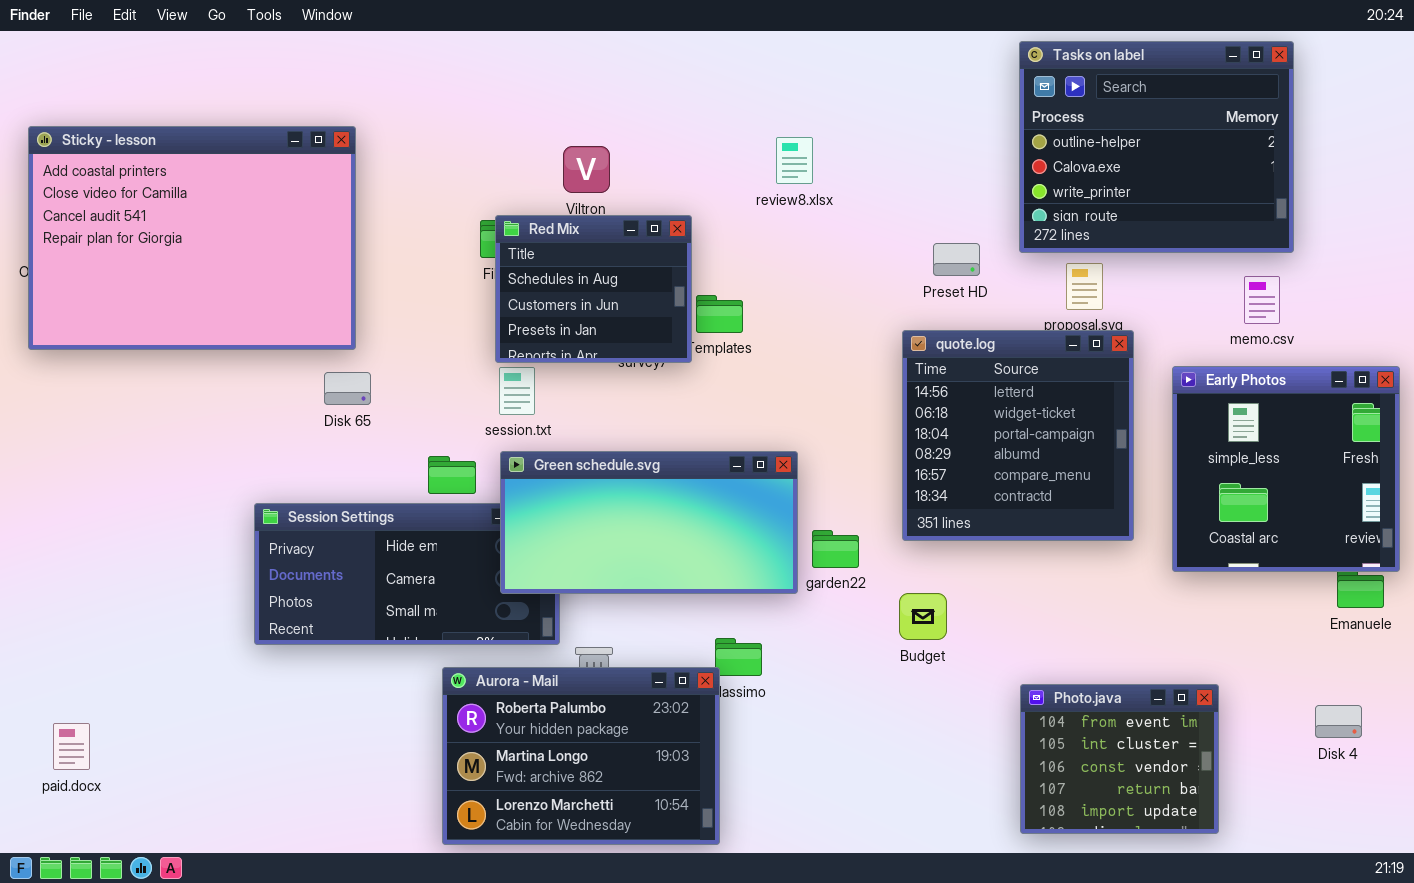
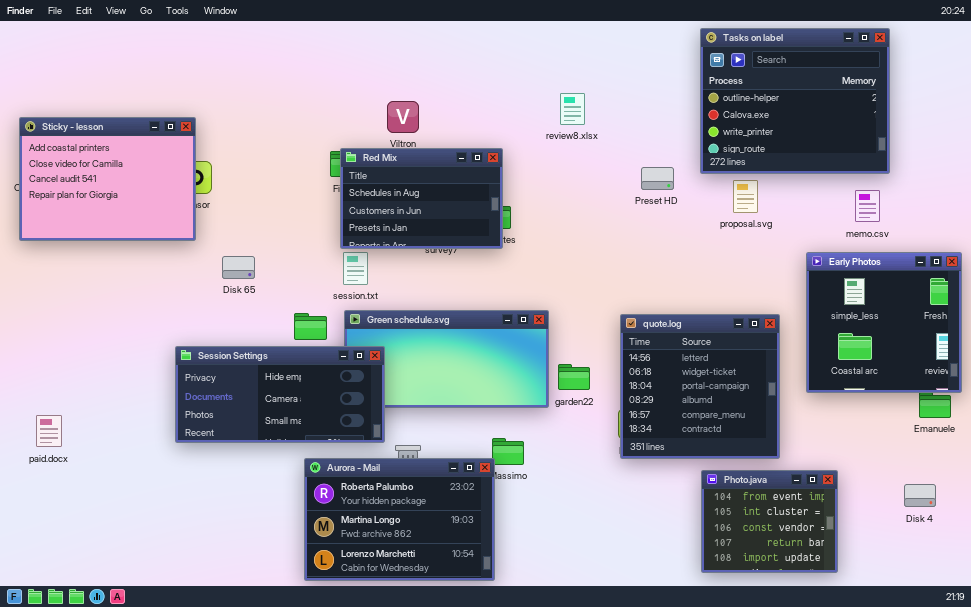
Sticky - lesson: [28,126,356,350] -> [19,117,196,241], resized
review8.xlsx: [776,137,813,184] -> [560,93,585,125], moved
Red Mix: [495,215,692,363] -> [340,148,503,249], resized
quote.log: [902,330,1134,541] -> [620,314,780,459], moved
Session Settings: [254,503,560,645] -> [175,346,385,443], raised
paid.docx: [53,723,90,770] -> [36,415,62,447], moved

